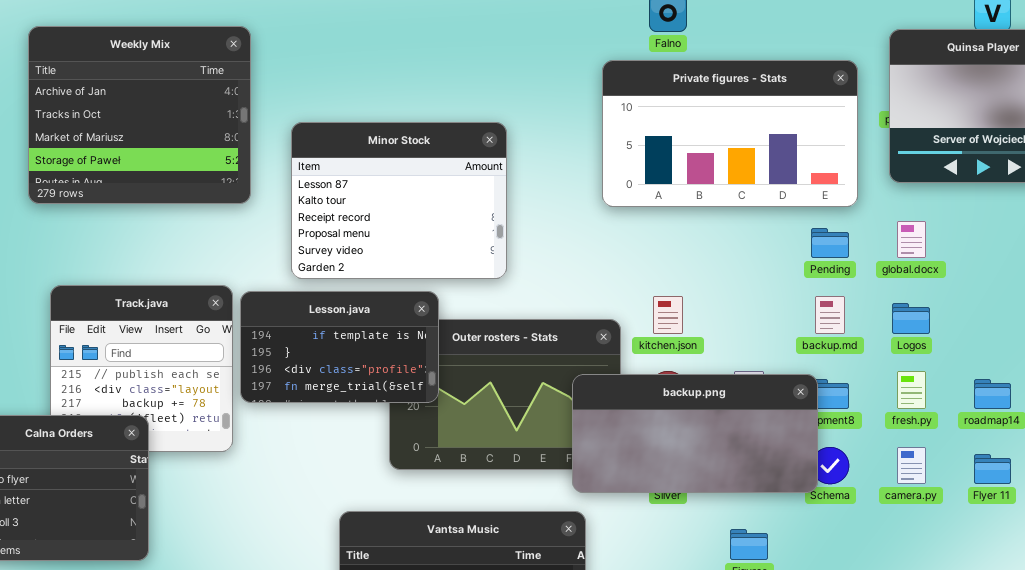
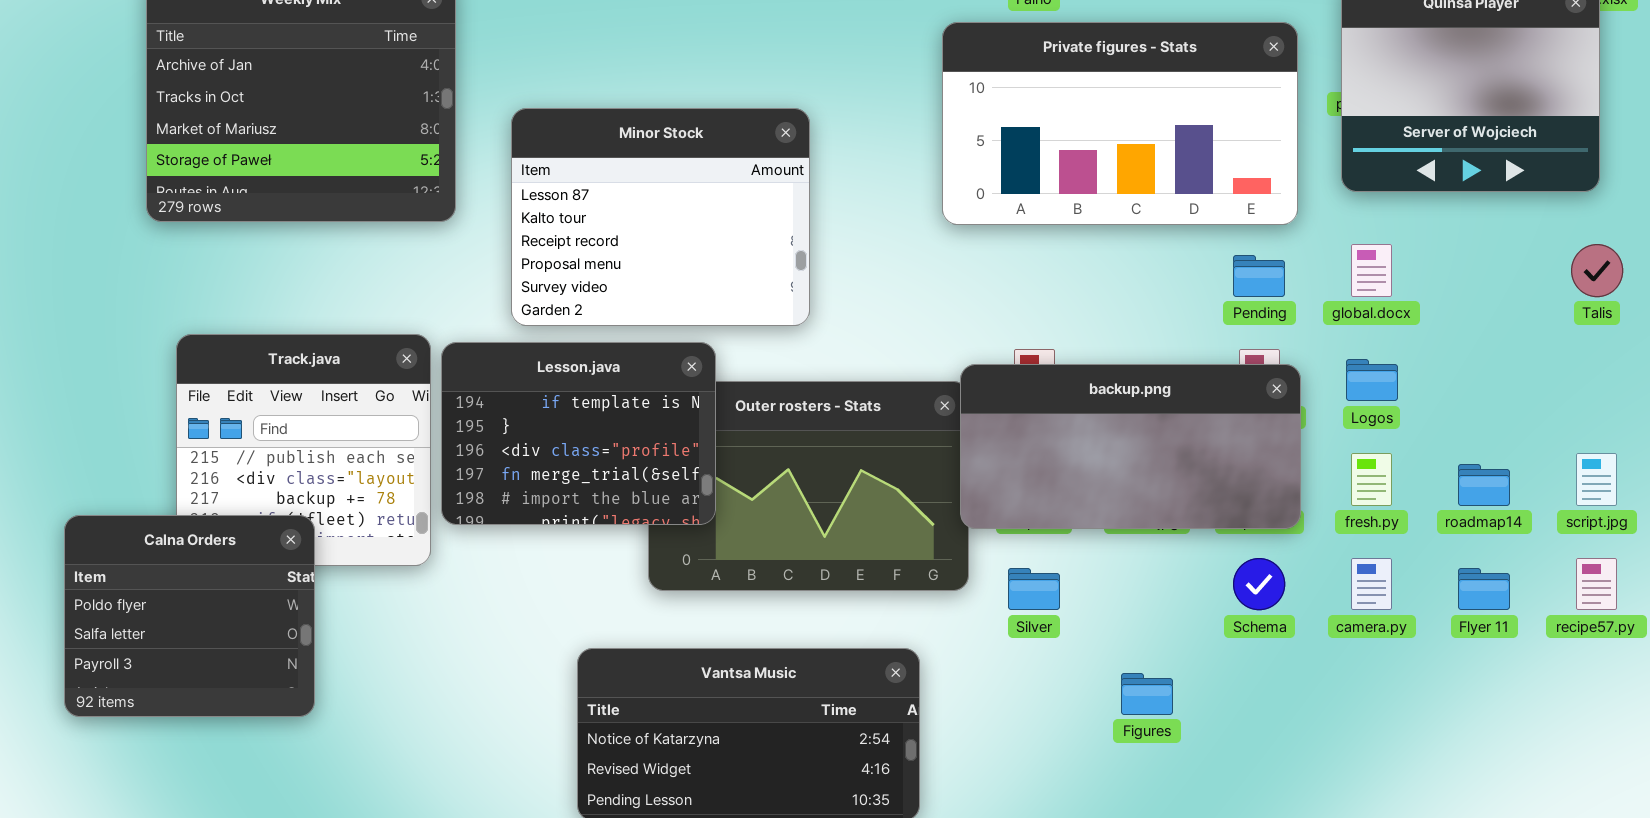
Lesson.java: [240,291,439,403] -> [441,342,716,525], resized
backup.png: [572,374,818,493] -> [960,364,1301,529], moved

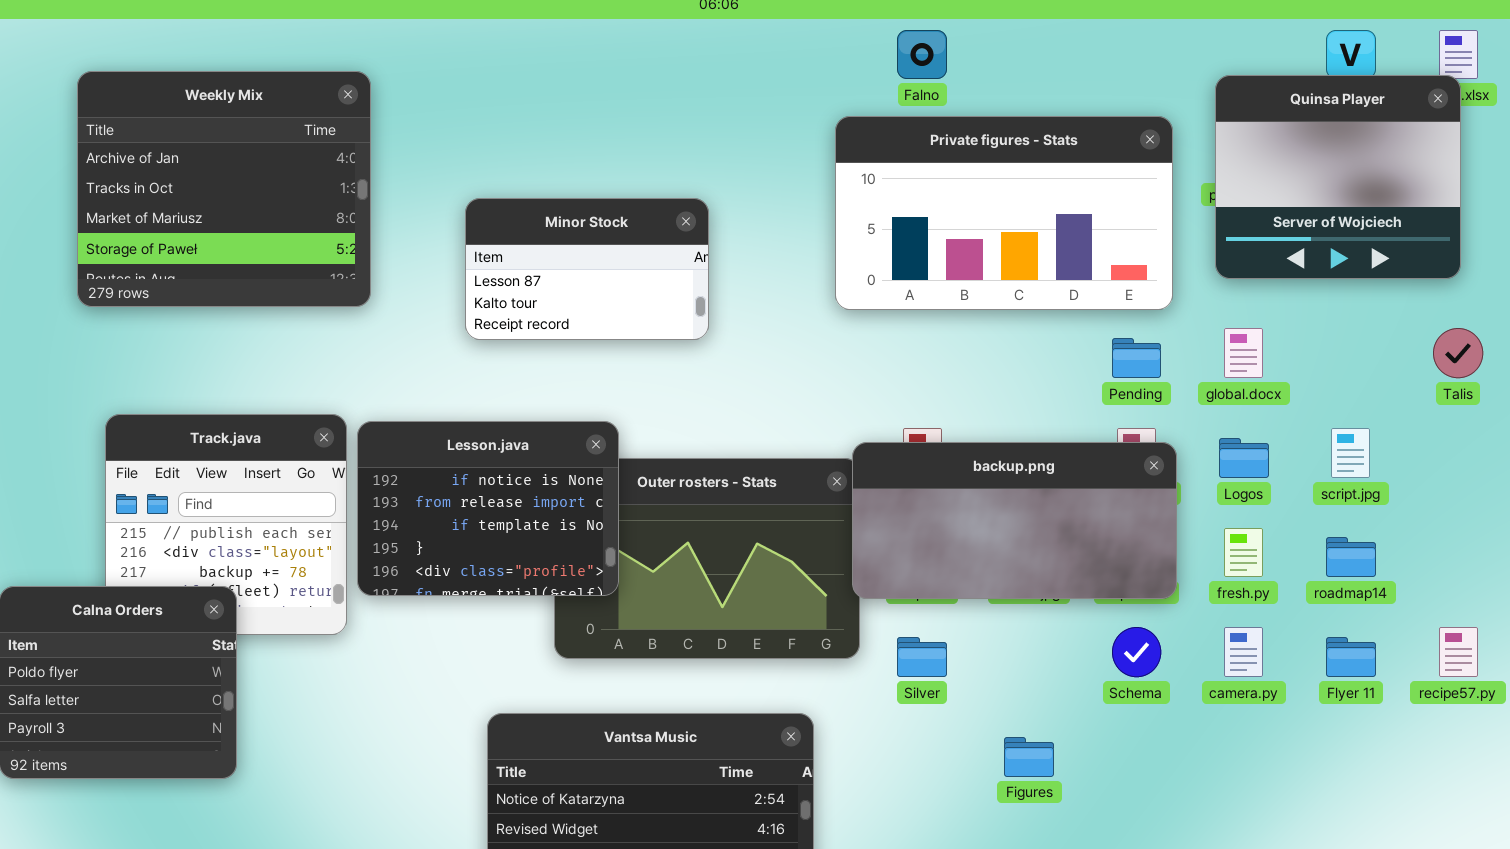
Minor Stock: [511,108,810,326] -> [465,198,709,340], resized
Lesson.java: [441,342,716,525] -> [357,421,619,596], scrolled up 2 rows
script.jpg: [1576,453,1617,506] -> [1331,428,1370,478], moved

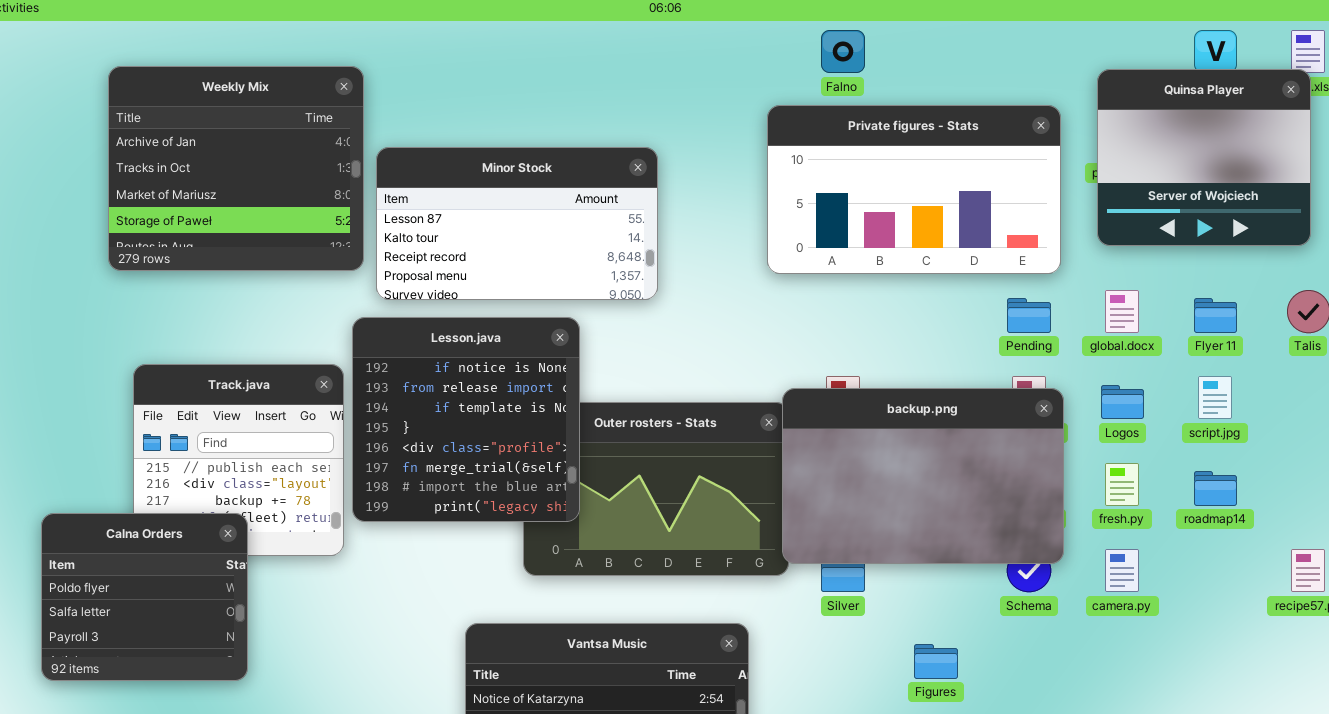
Minor Stock: [465,198,709,340] -> [376,147,658,300], resized
Lesson.java: [357,421,619,596] -> [352,317,580,522], resized
backup.png: [852,442,1177,599] -> [782,388,1064,564], resized
Flyer 11: [1326,637,1376,677] -> [1194,298,1237,333], moved

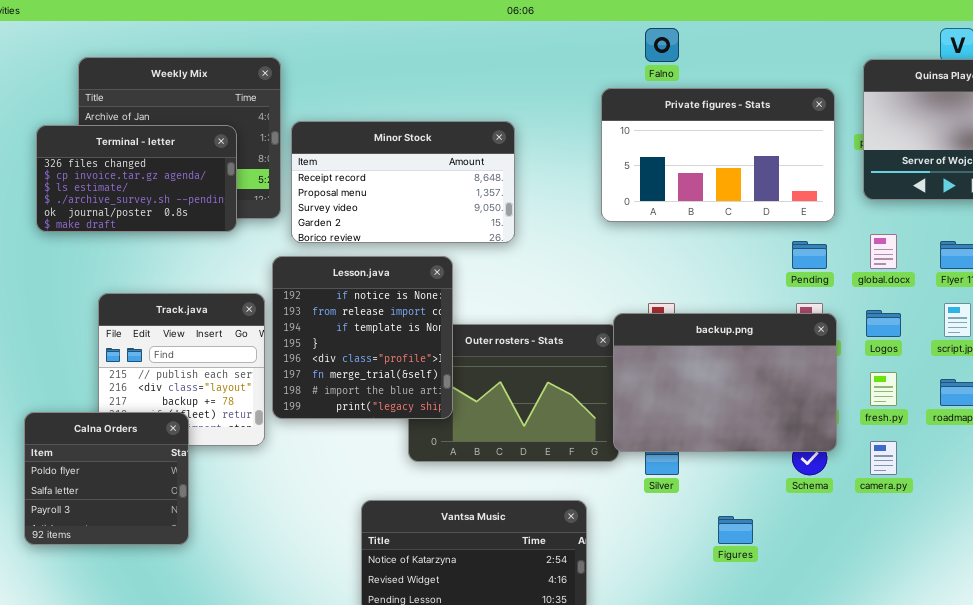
Minor Stock: [376,147,658,300] -> [291,121,515,243], scrolled down 2 rows
Terminal - letter: none -> [36,125,237,232], opened

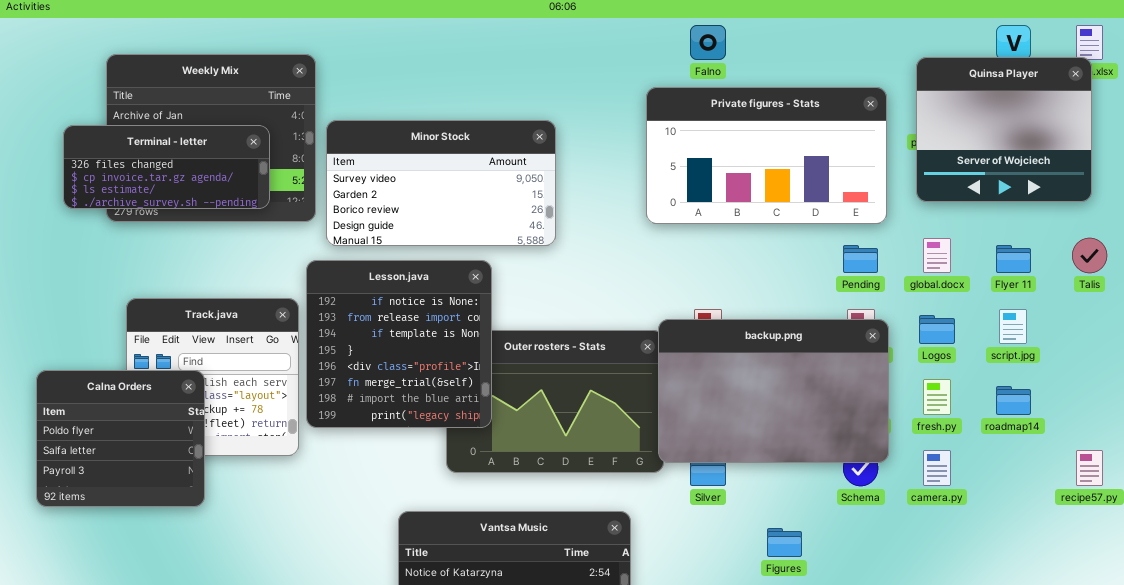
Minor Stock: [291,121,515,243] -> [326,120,556,246], scrolled down 2 rows
Terminal - letter: [36,125,237,232] -> [63,125,270,209], resized
Calna Orders: [24,412,189,545] -> [36,370,205,507], moved

